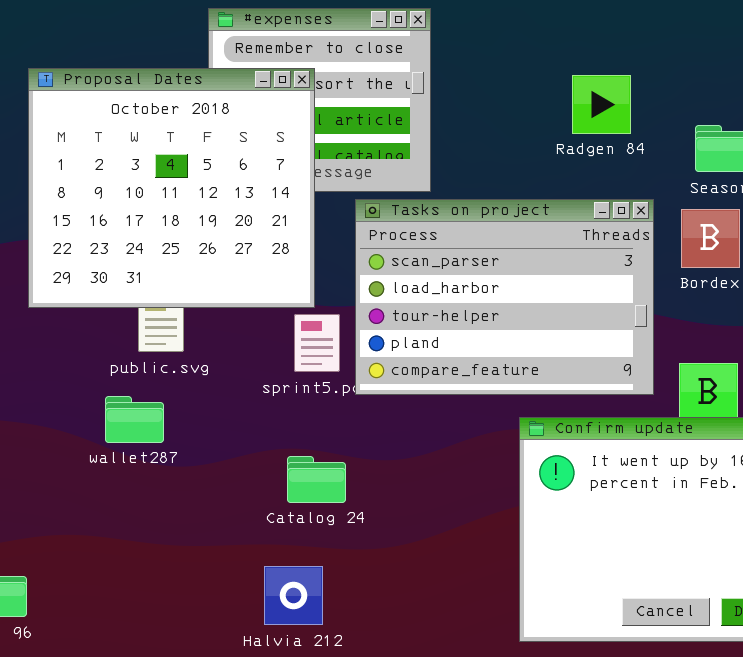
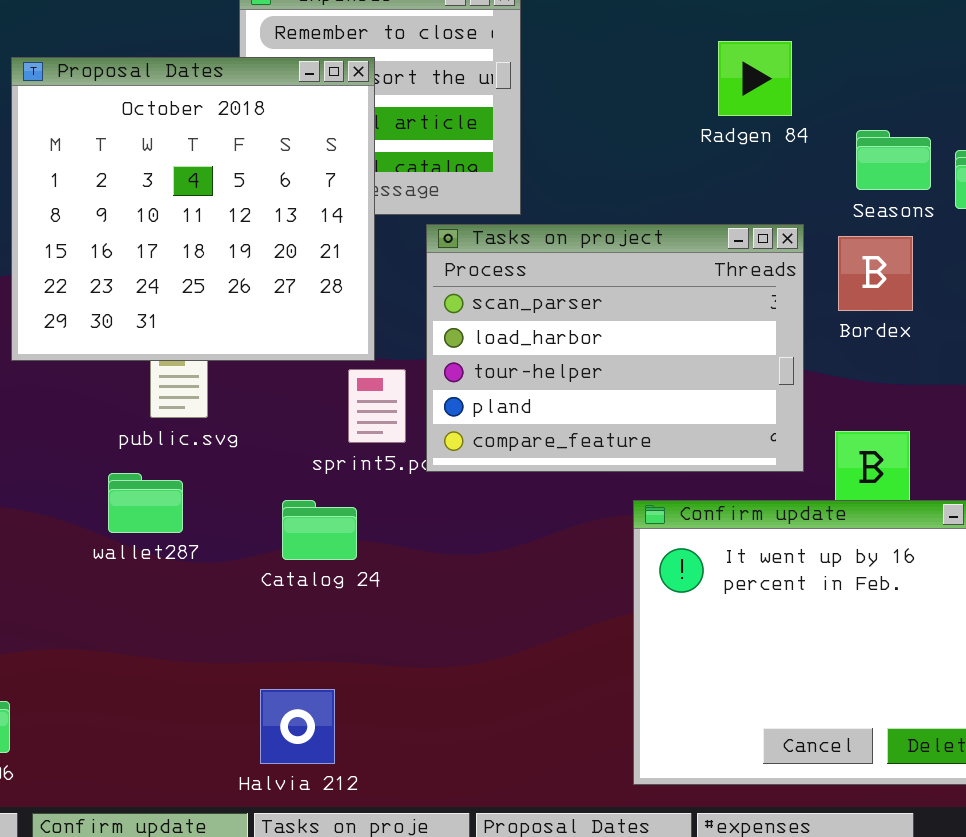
Radgen 84: [572,75,631,134] -> [718,41,792,116], moved
Catalog 24: [287,456,346,503] -> [282,500,357,560], moved
Halvia 212: [264,566,323,625] -> [260,689,335,764], moved

